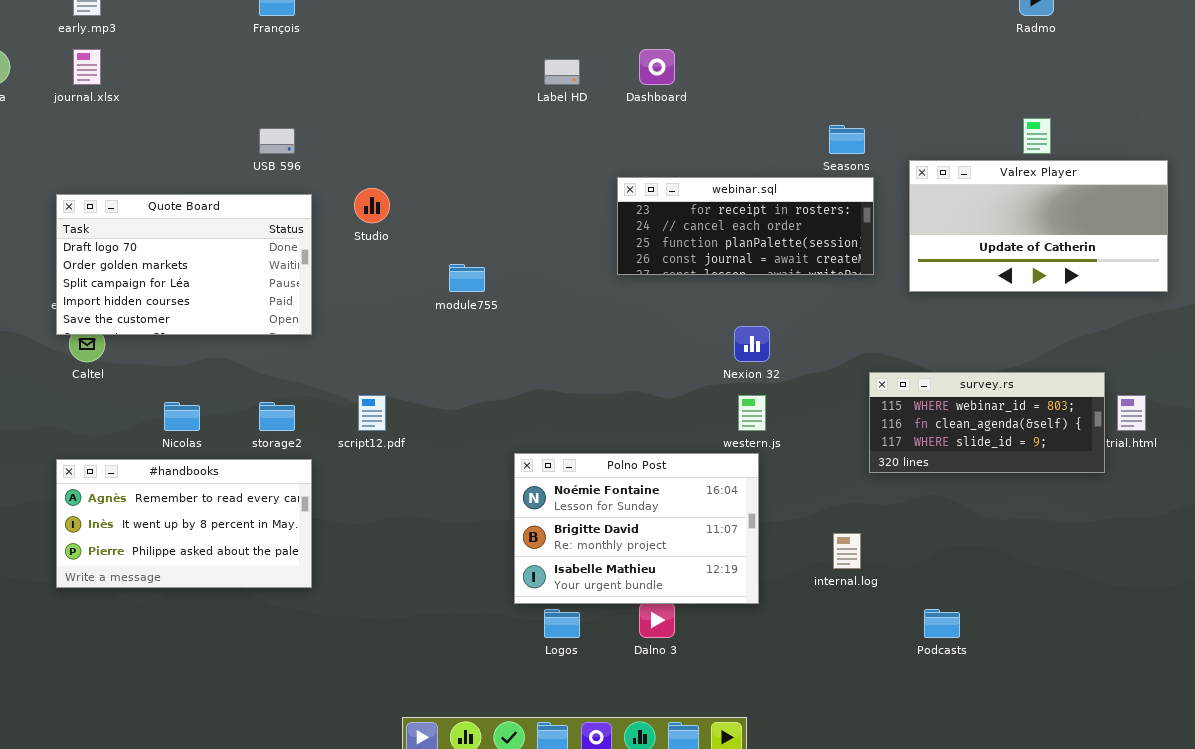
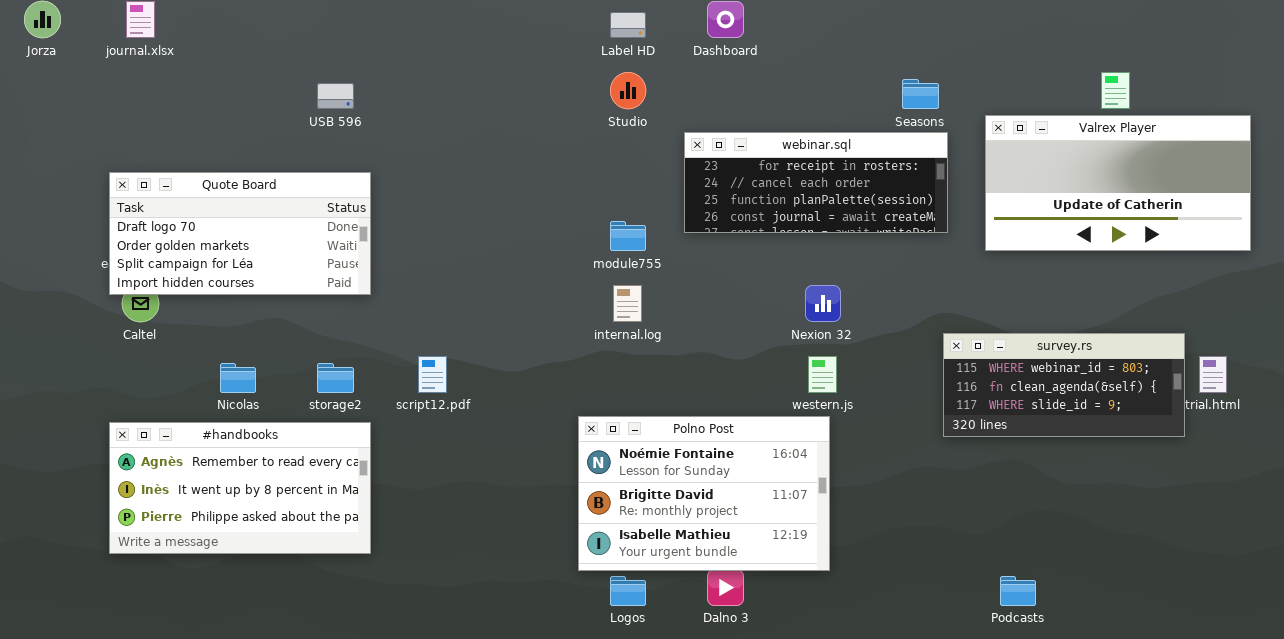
Studio: [354,188,390,223] -> [610,72,646,109], moved
Quote Board: [56,194,312,335] -> [109,172,371,295], resized
module755: [449,264,485,292] -> [610,221,646,251], moved
internal.log: [833,533,861,569] -> [613,285,642,322], moved

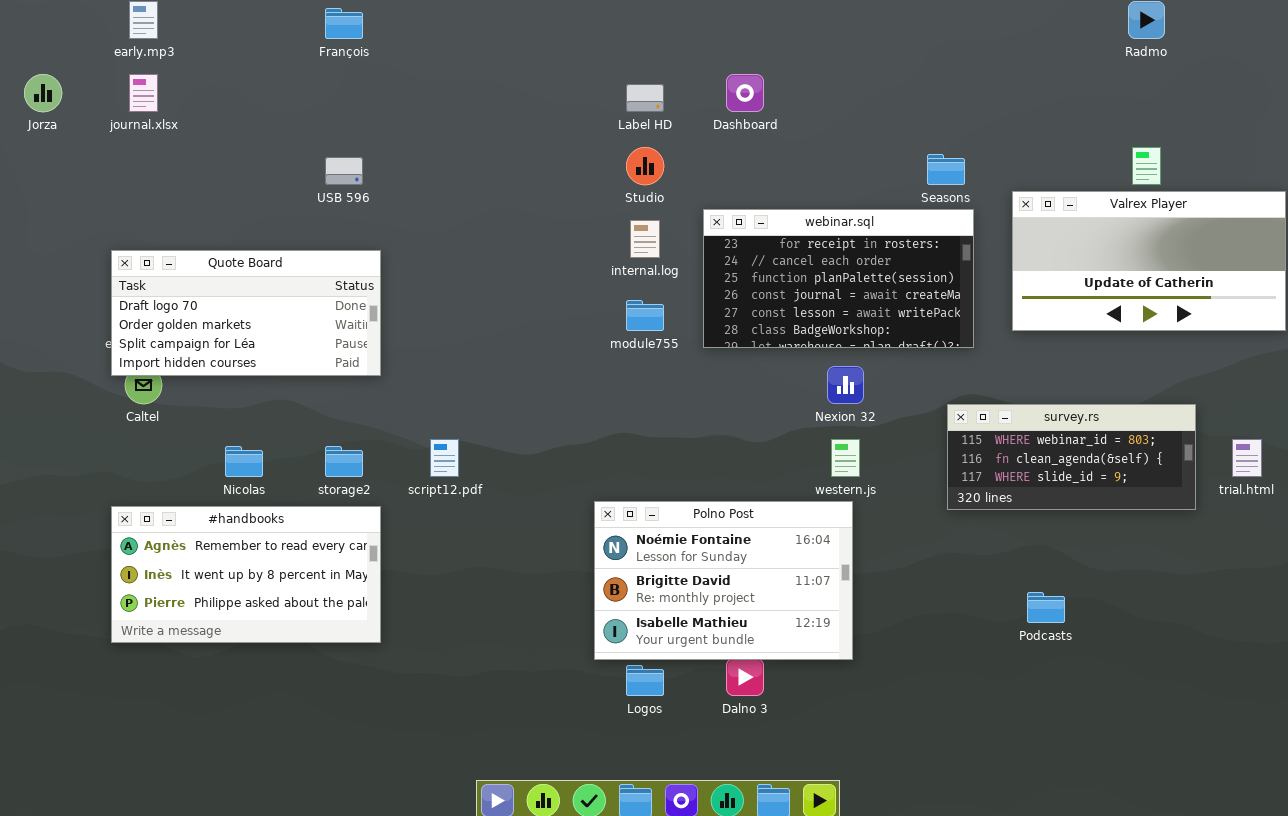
webinar.sql: [684,132,948,233] -> [703,209,974,348], resized
internal.log: [613,285,642,322] -> [630,220,660,258], moved
survey.rs: [943,333,1185,437] -> [947,404,1196,510], moved
Podcasts: [1000,576,1036,606] -> [1027,592,1065,623], moved

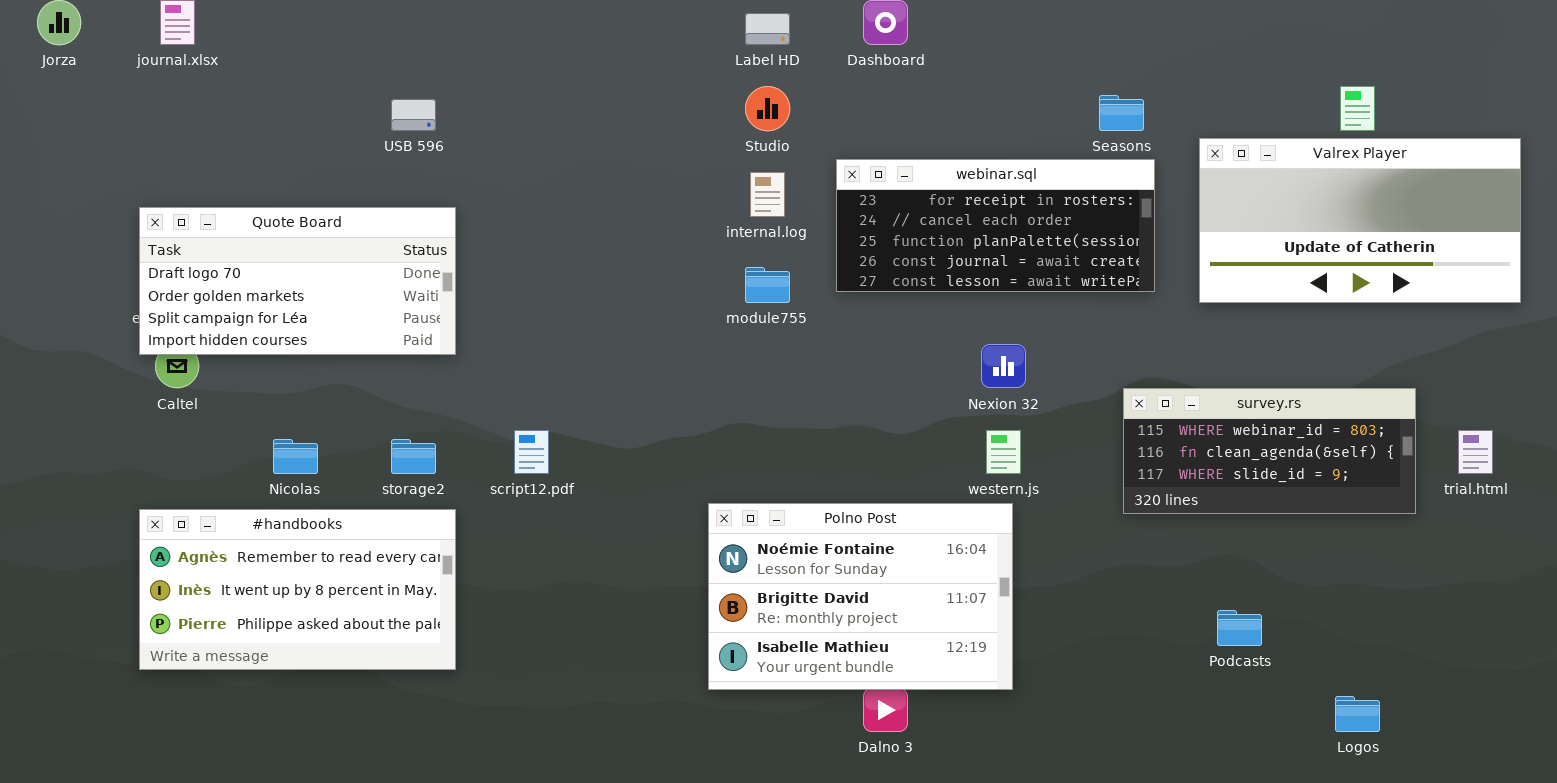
webinar.sql: [703,209,974,348] -> [836,159,1155,292], resized
Logos: [626,665,664,696] -> [1335,696,1380,732], moved

